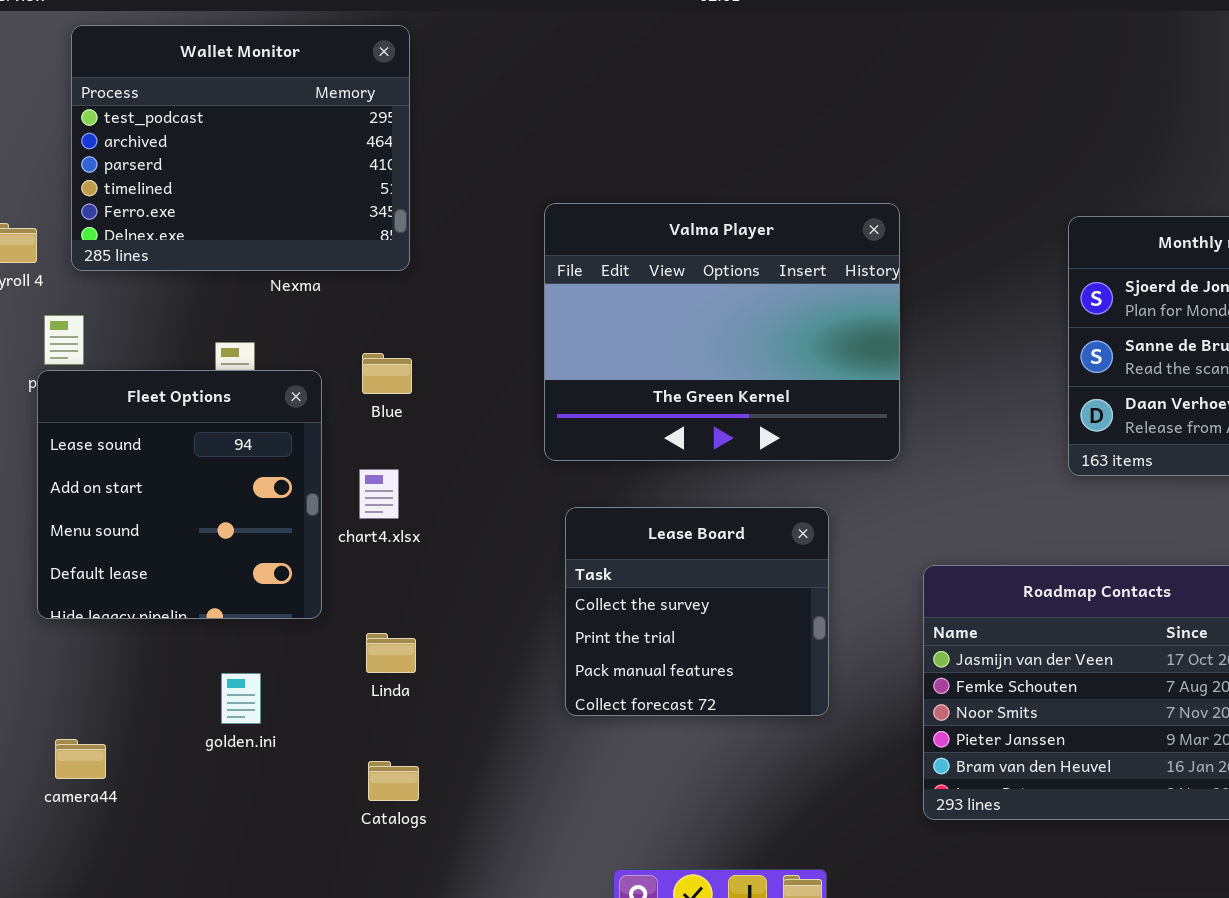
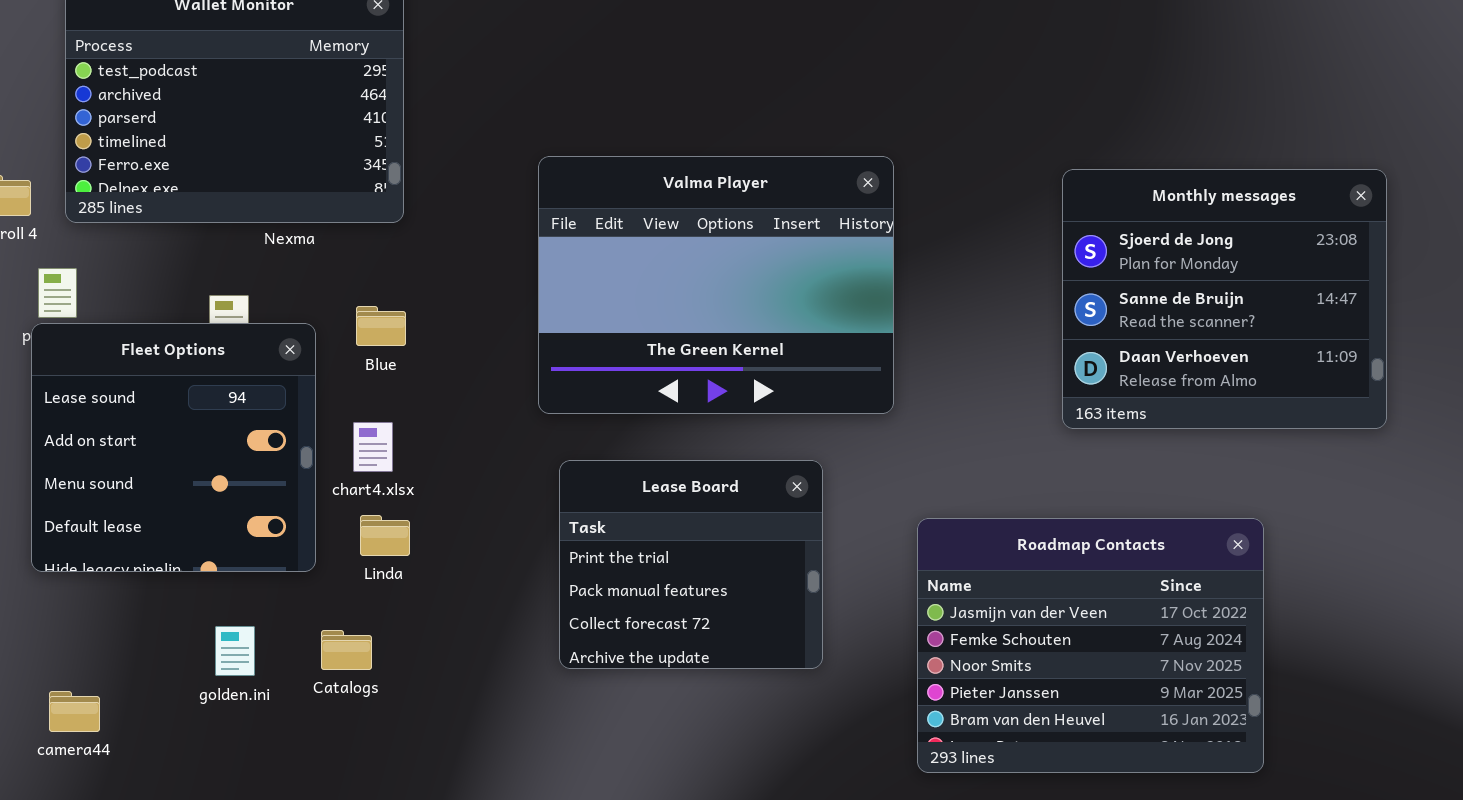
Lease Board: [565,507,829,716] -> [559,460,823,669], scrolled down 1 row
Linda: [366,633,416,673] -> [360,515,410,556], moved
Catalogs: [368,761,419,801] -> [321,630,372,670], moved

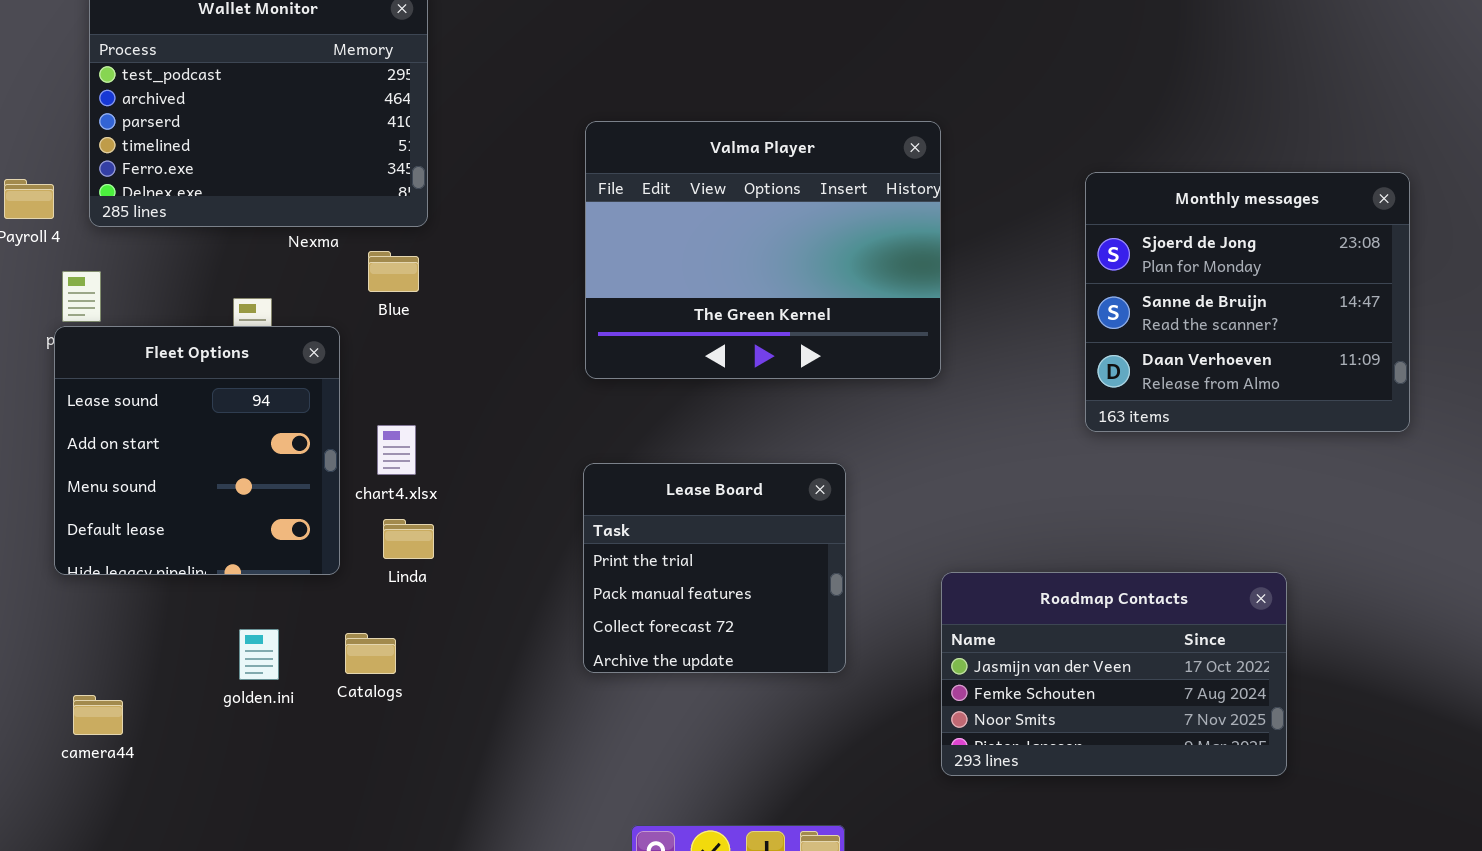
Valma Player: [538,156,894,414] -> [585,121,941,379], moved
Blue: [356,306,406,346] -> [368,251,419,292], moved
Roadmap Contacts: [917,518,1264,773] -> [941,572,1287,776], resized

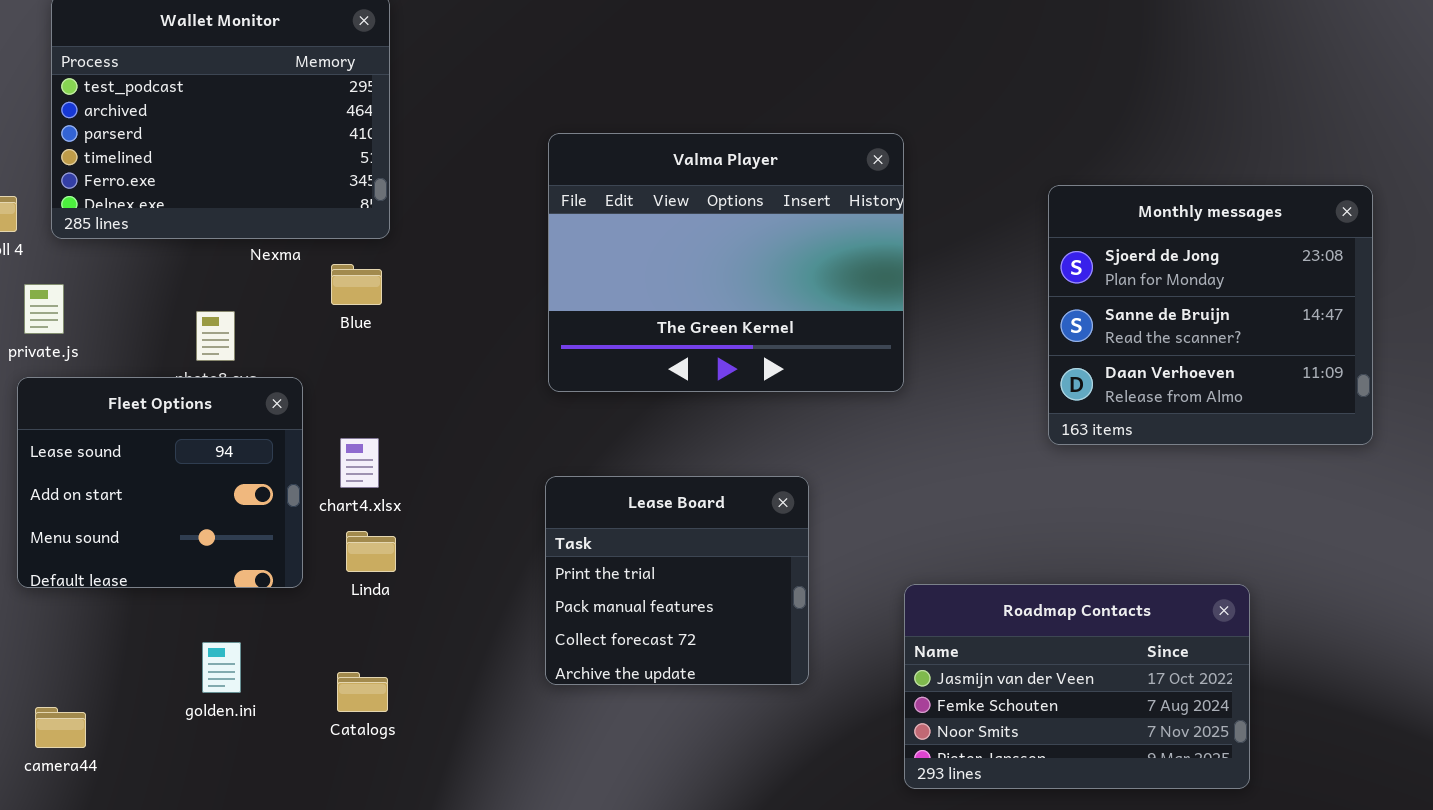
Fleet Options: [54,326,340,575] -> [17,377,303,588], resized
Catalogs: [345,633,396,674] -> [337,672,388,712], moved

